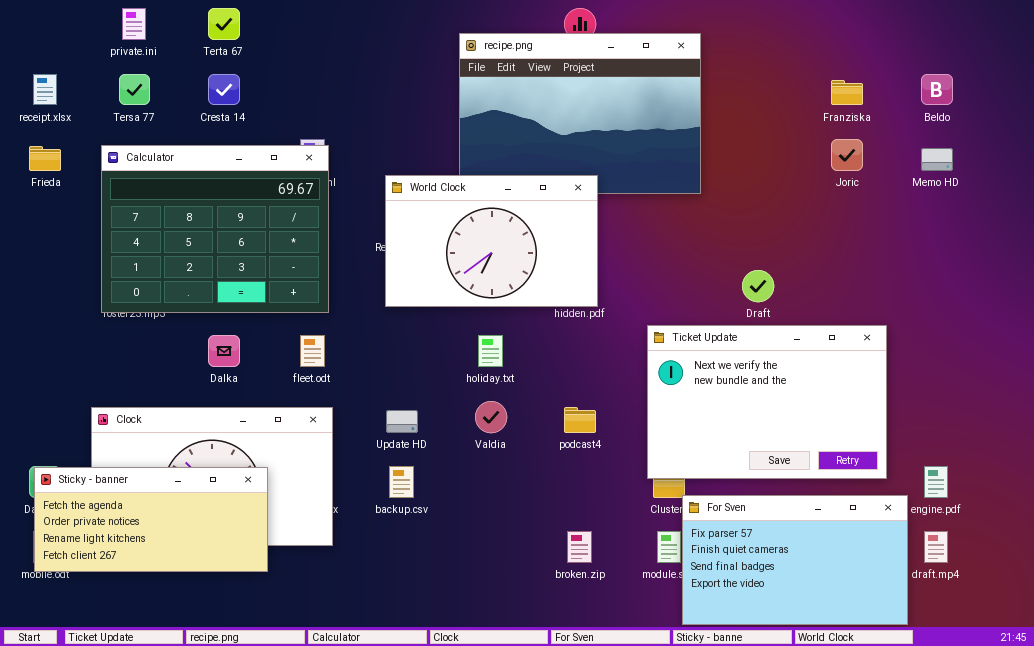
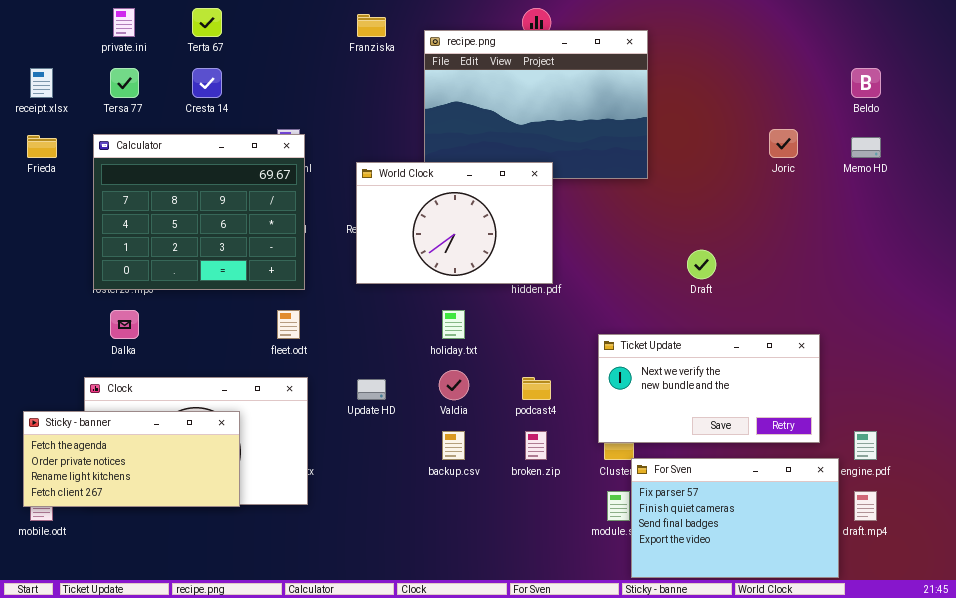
Franziska: [831,80,863,105] -> [357,14,386,37], moved
Ticket Update: [647,325,887,479] -> [598,334,820,443], resized
Dalka: [208,335,240,367] -> [110,310,139,339], moved
backup.csv: [389,466,414,498] -> [442,431,465,460], moved
Sticky - banner: [34,467,268,572] -> [23,411,240,507], moved
broken.zip: [567,531,592,563] -> [525,431,547,460], moved

